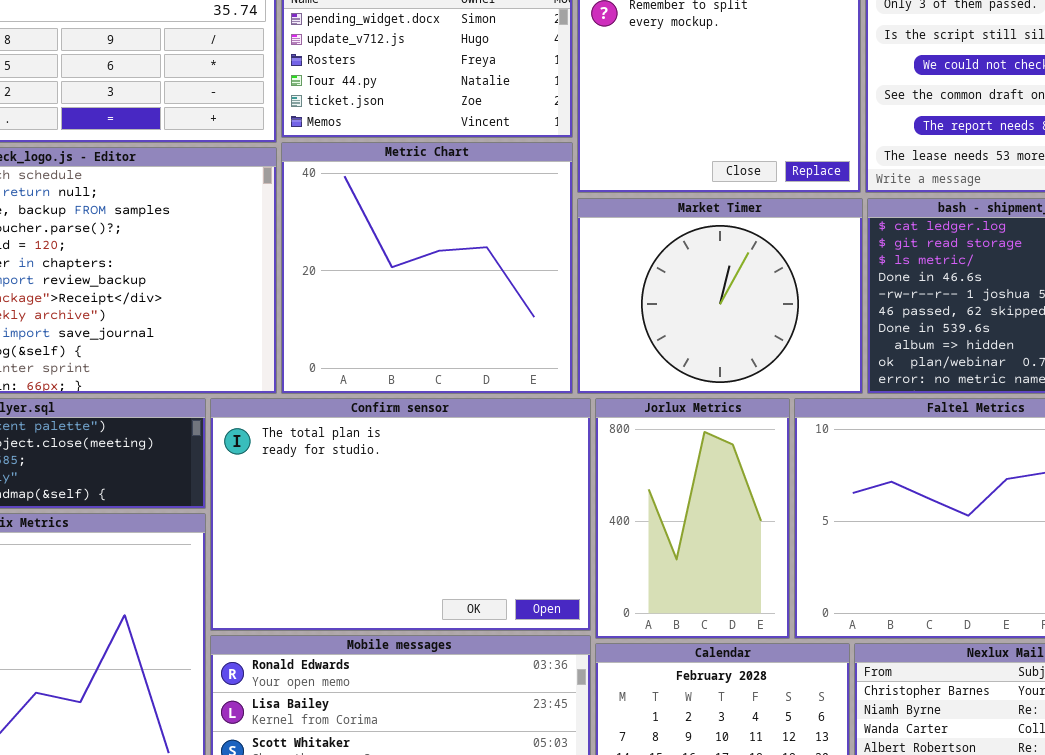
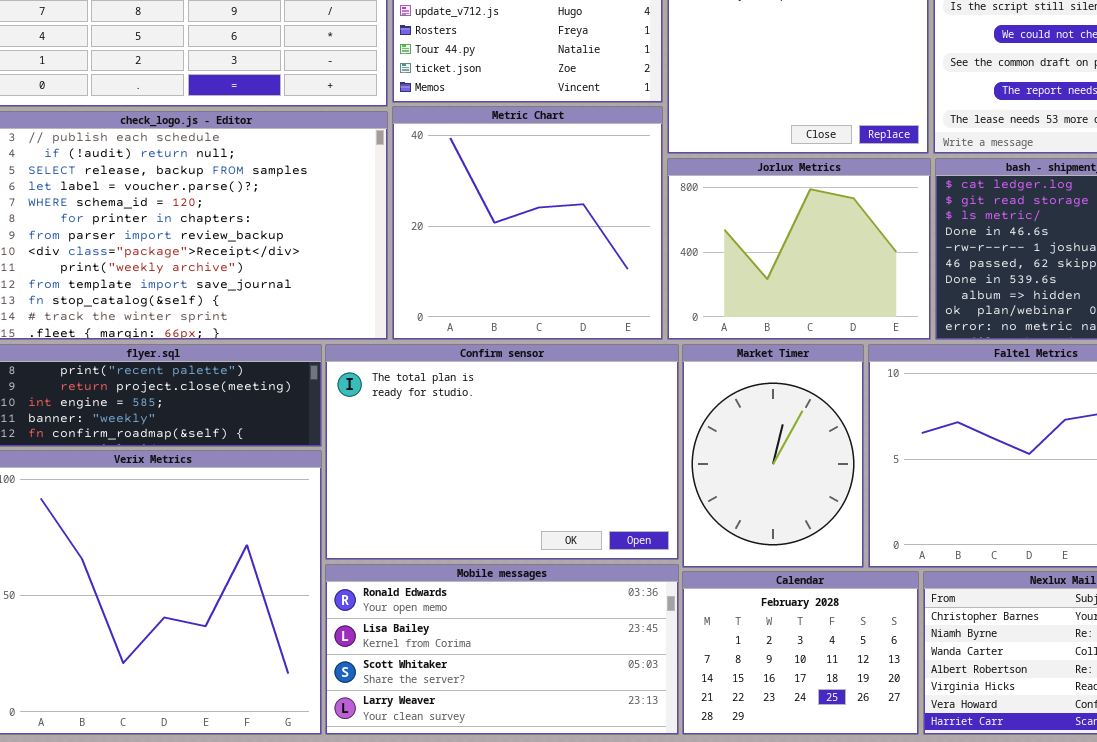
Market Timer: [577,198,863,394] -> [682,344,864,568], moved, resized
Jorlux Metrics: [595,398,790,639] -> [667,158,931,340], moved, resized

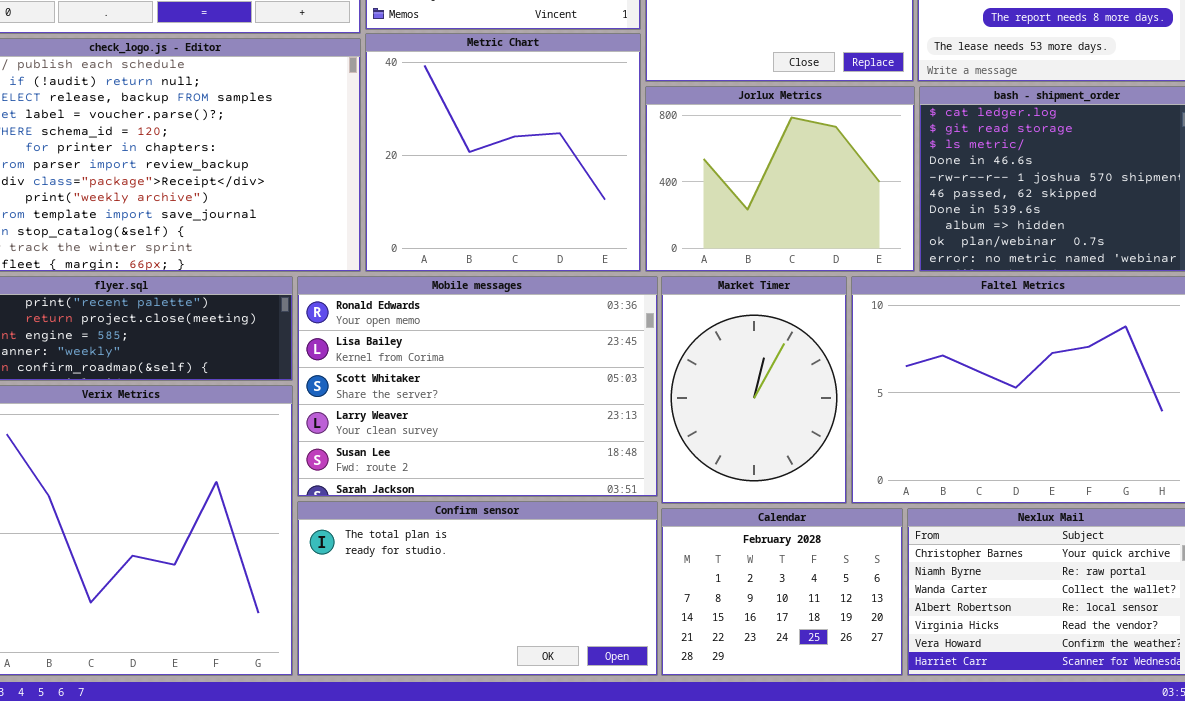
Confirm sensor: [325,344,679,560] -> [297,501,658,676], moved, resized
Mobile messages: [325,564,679,735] -> [297,276,658,497], moved, resized

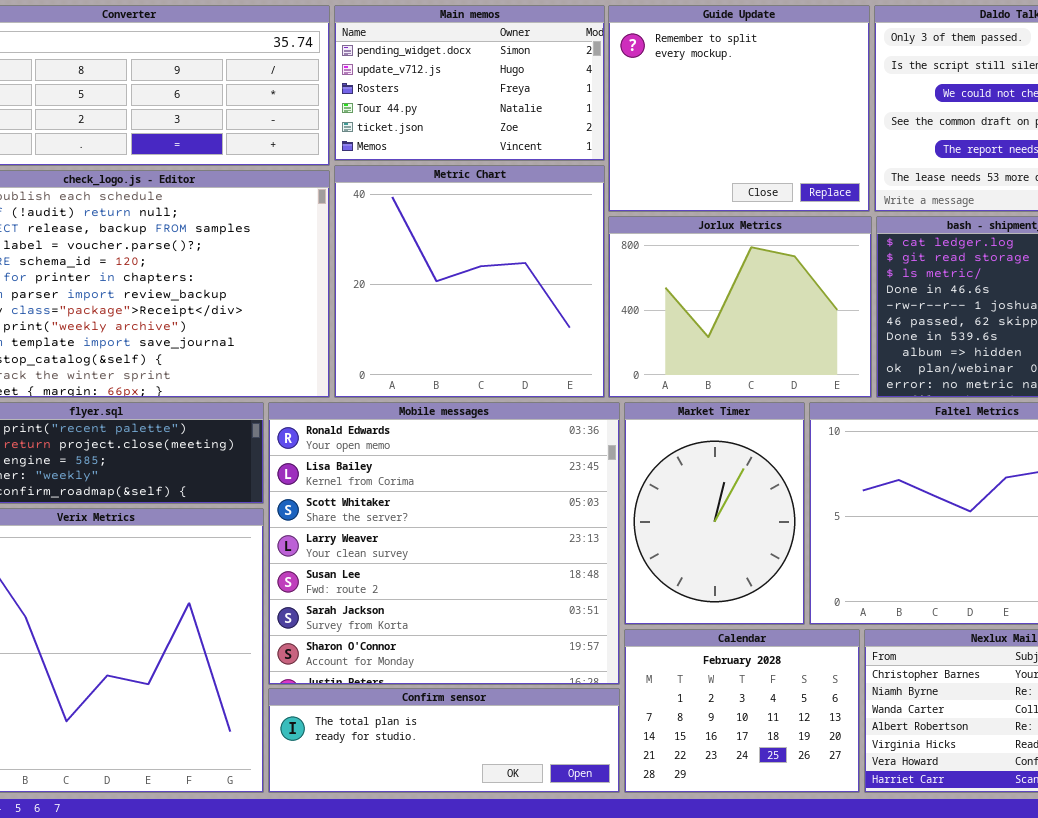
Mobile messages: [297,276,658,497] -> [268,402,620,685], resized
Confirm sensor: [297,501,658,676] -> [268,688,620,793], resized

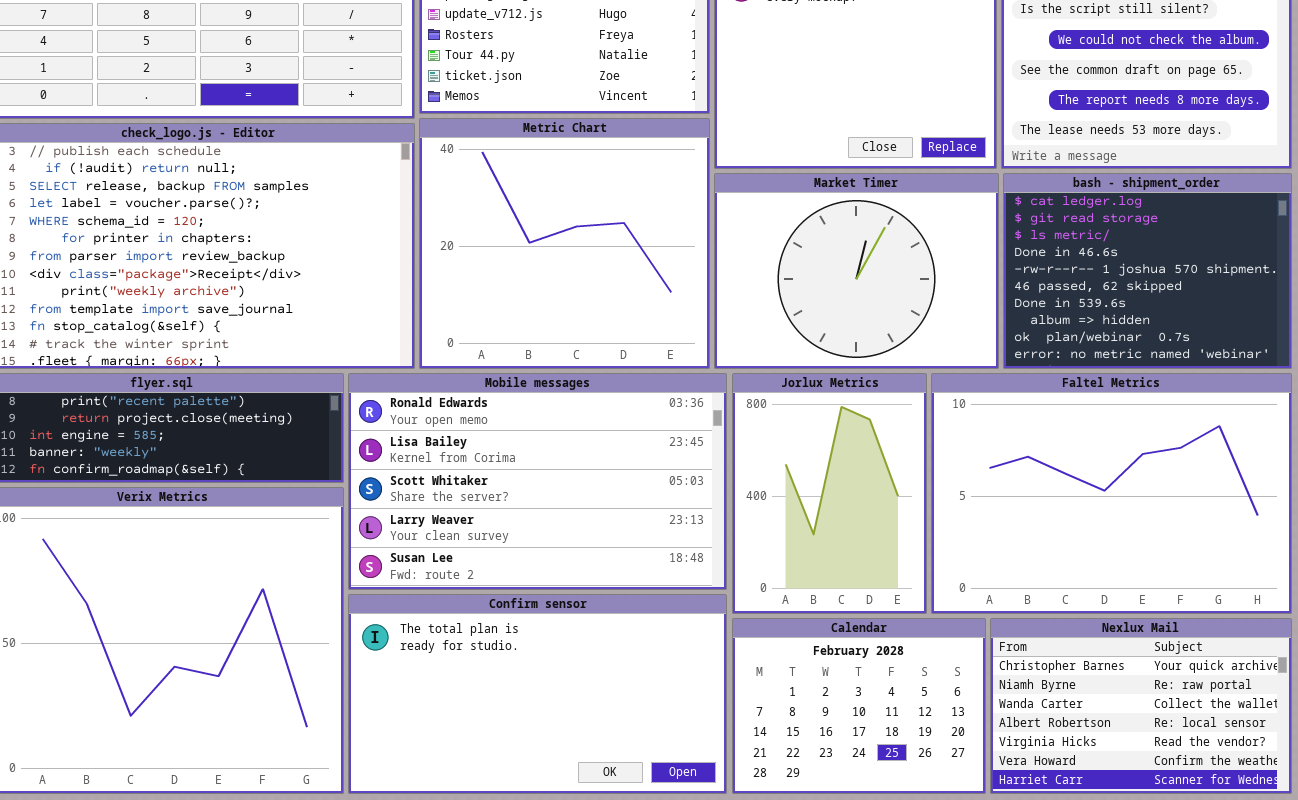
Jorlux Metrics: [608,216,872,398] -> [732,373,927,614], moved, resized
Mobile messages: [268,402,620,685] -> [348,373,727,590], resized
Market Timer: [624,402,805,625] -> [714,173,999,369], moved, resized
Confirm sensor: [268,688,620,793] -> [348,594,727,794], resized

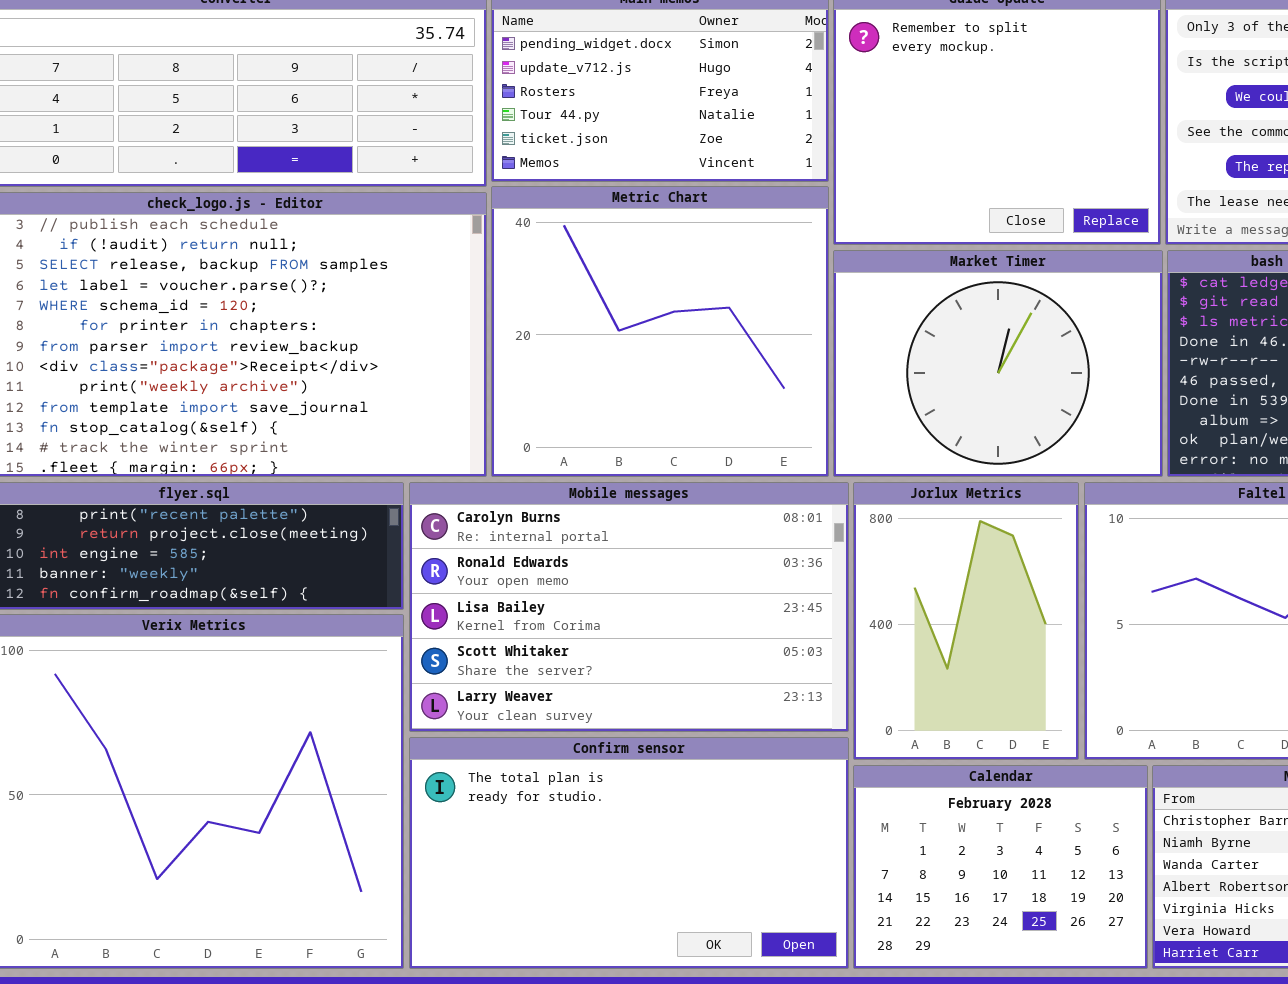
Mobile messages: [348,373,727,590] -> [409,482,849,732], scrolled up 1 row

